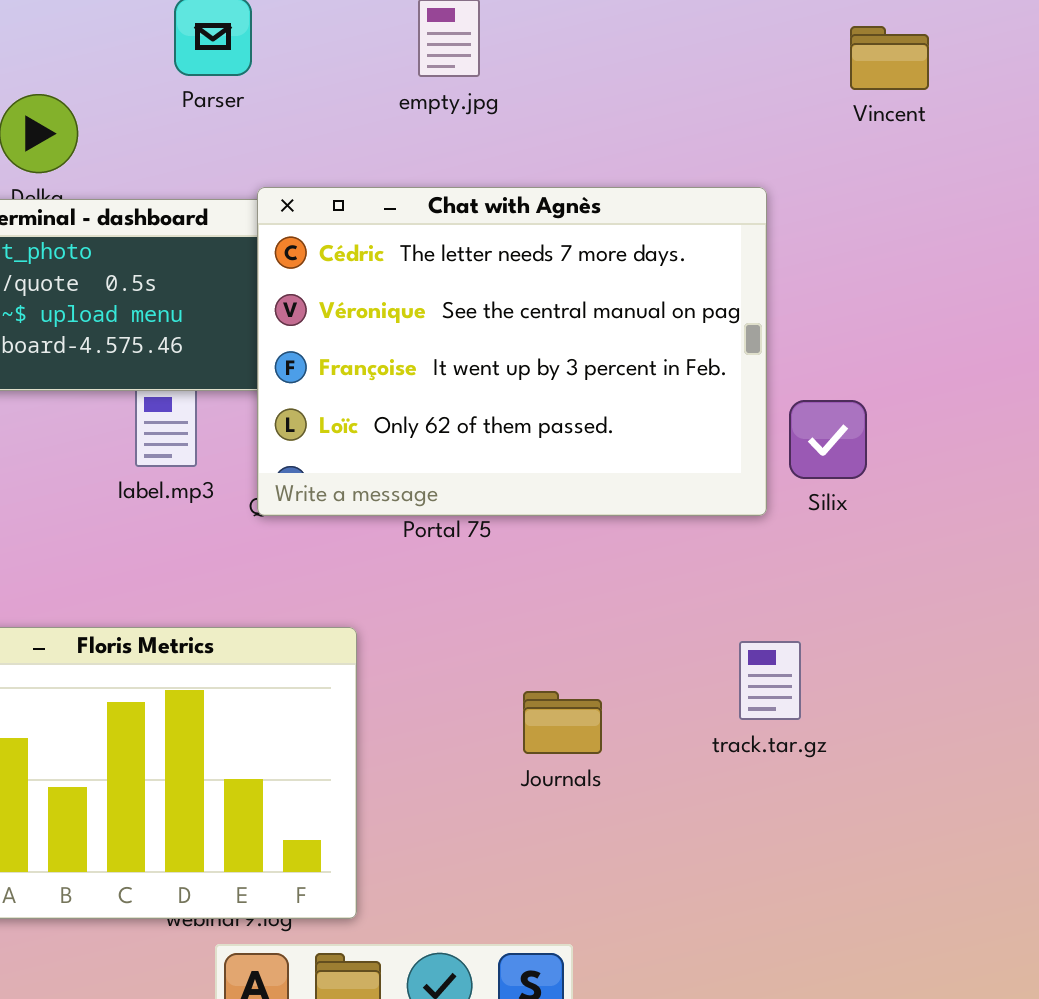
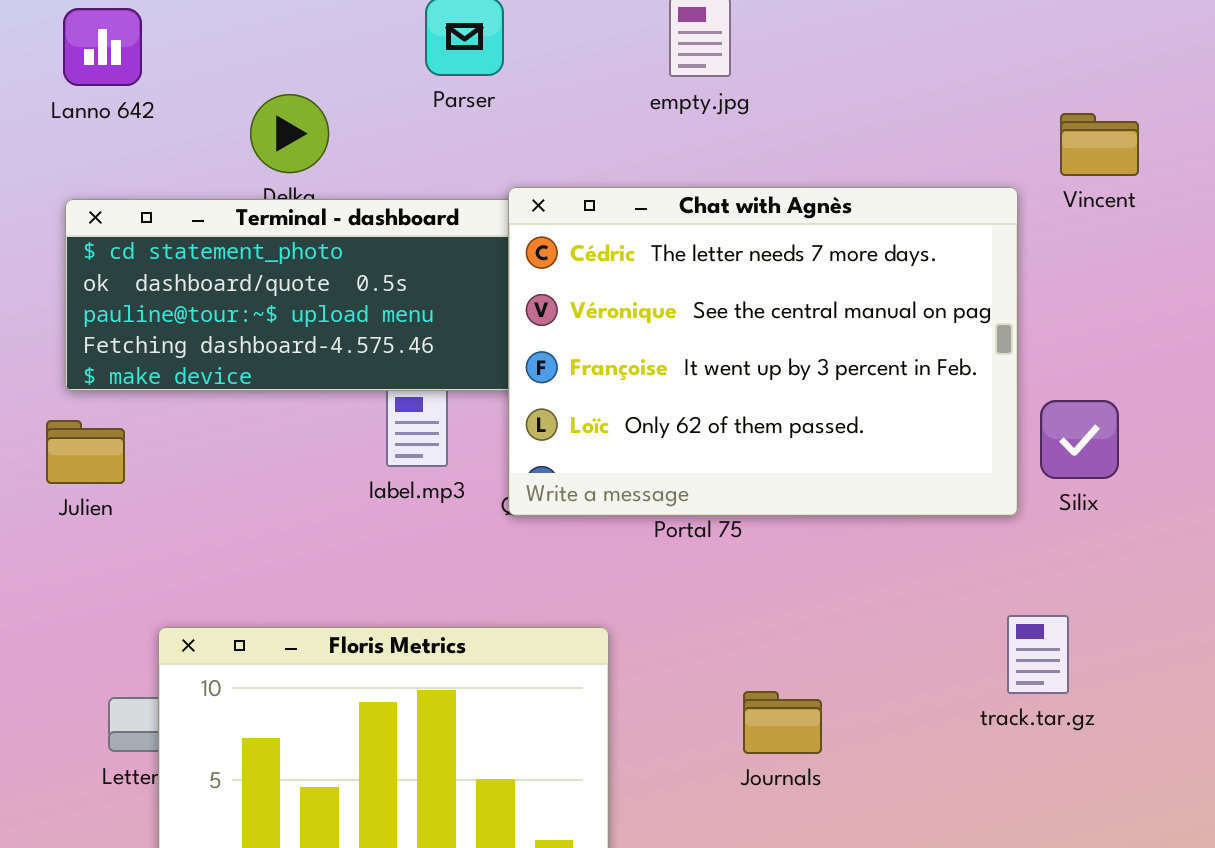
Vincent: [850,26,929,90] -> [1060,113,1139,176], moved
track.tar.gz: [739,641,801,720] -> [1007,615,1069,694], moved
Journals: [523,691,602,754] -> [743,691,822,754], moved

